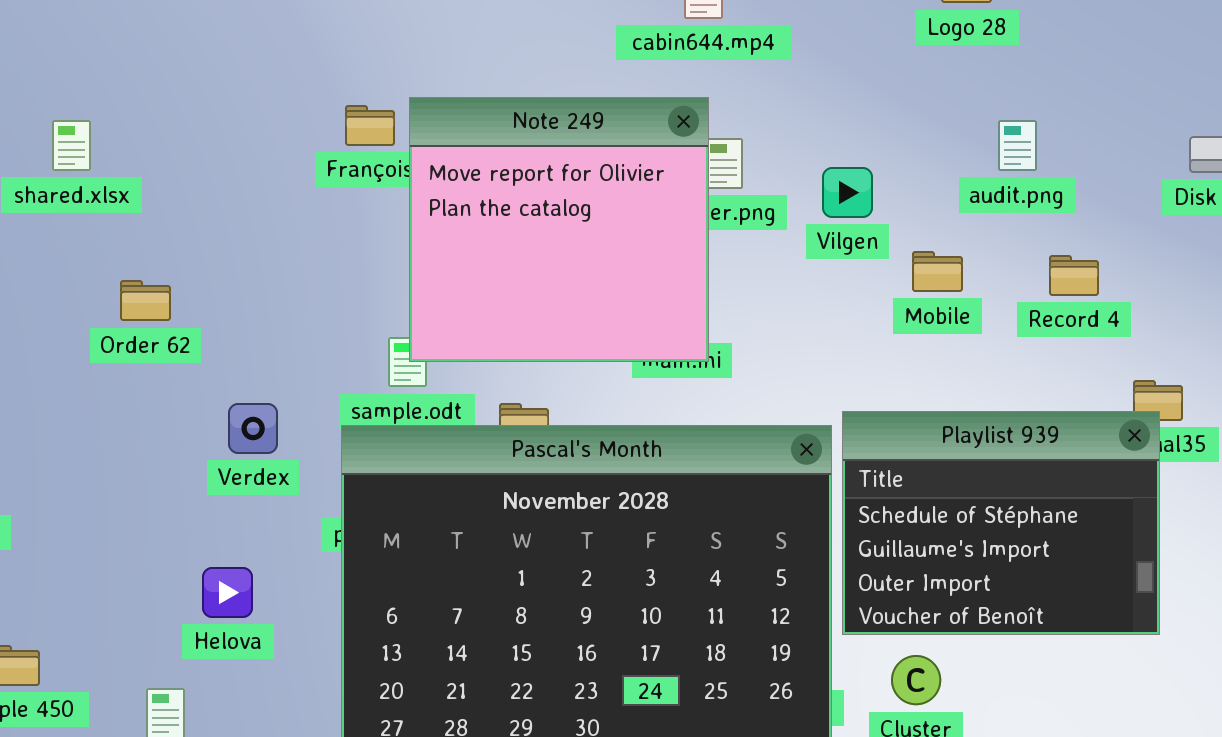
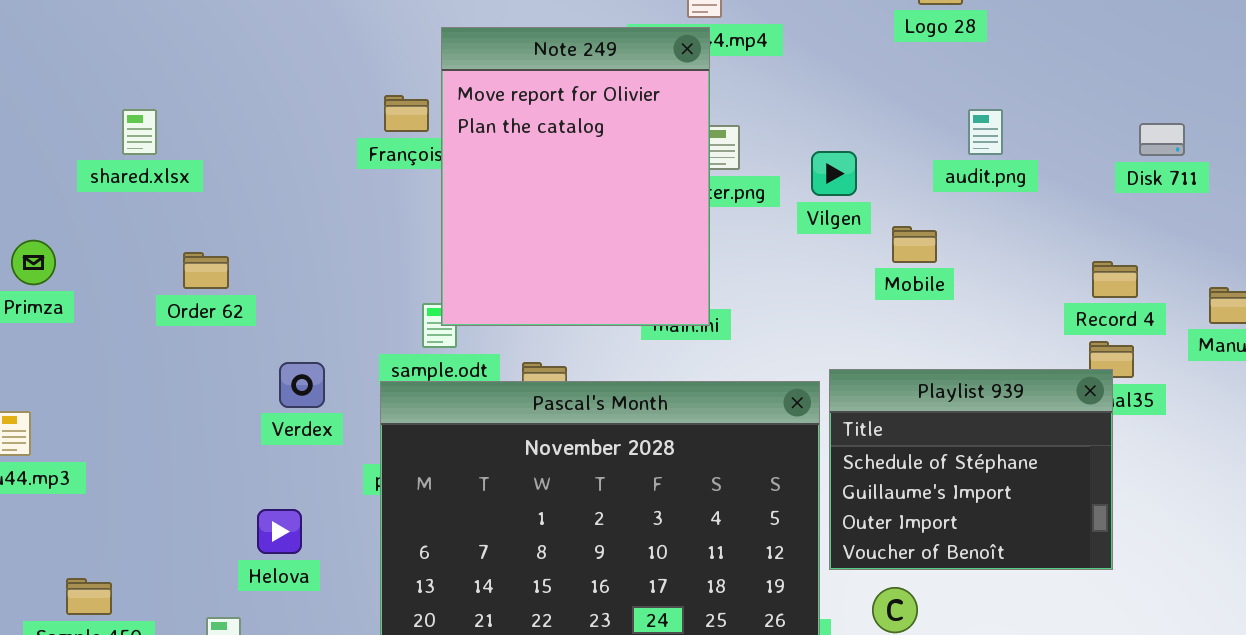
Note 249: [409,97,709,362] -> [441,27,710,326], resized
Record 4: [1049,255,1099,296] -> [1092,261,1138,298], moved

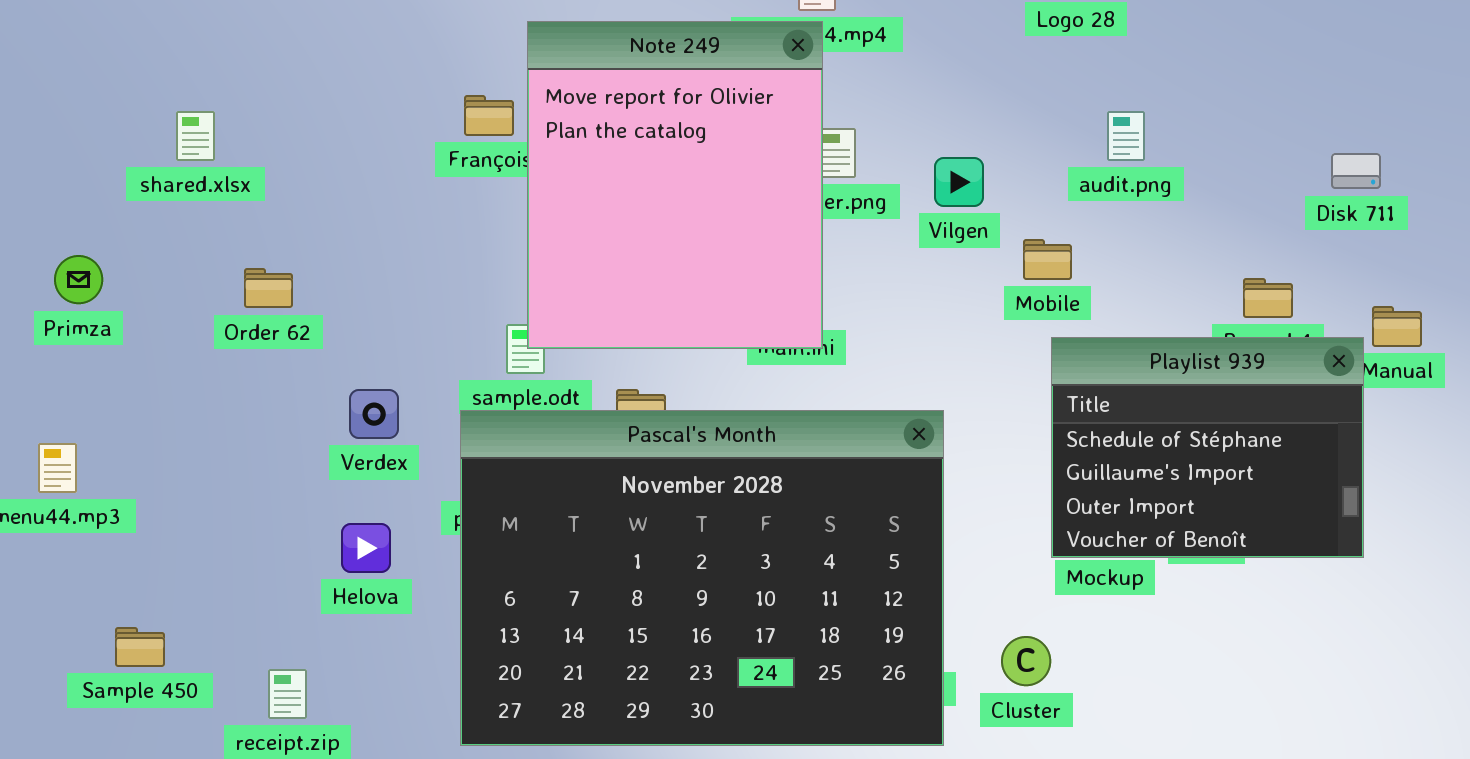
Disk 711: [1139,123,1185,156] -> [1331,153,1381,189], moved
Playlist 939: [829,369,1113,570] -> [1051,337,1364,558], moved
Helova: [257,509,302,554] -> [341,523,391,573], moved

